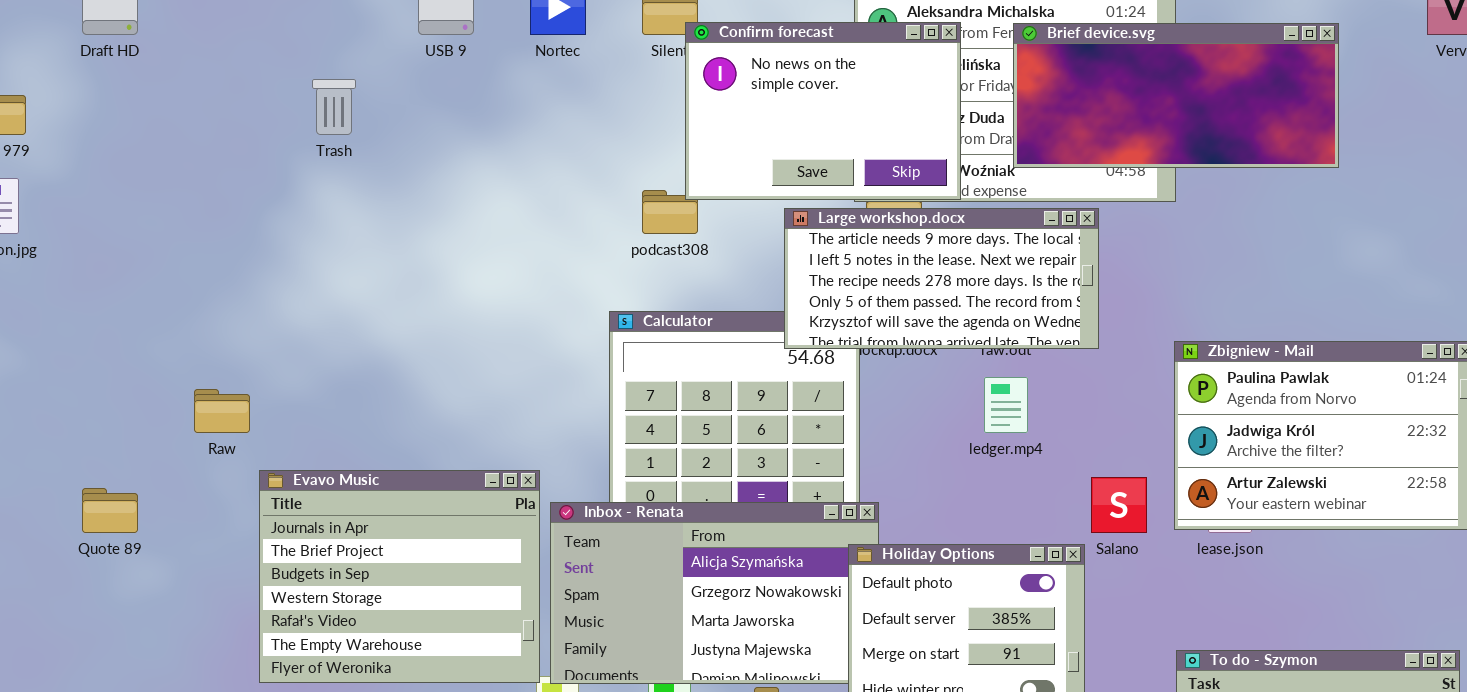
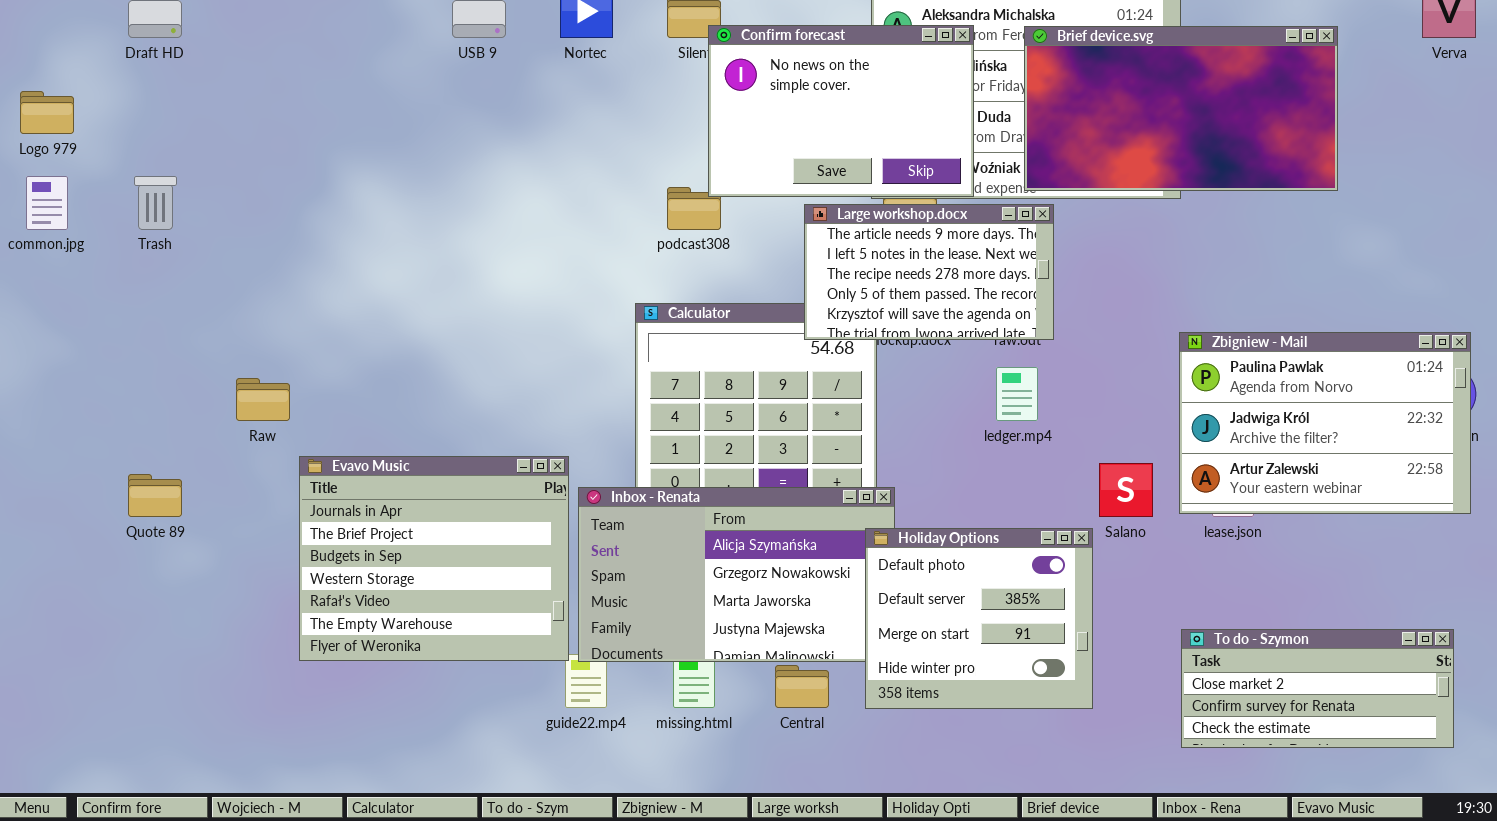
Brief device.svg: [1013,23,1339,168] -> [1024,26,1338,191], resized
Trash: [312,79,356,135] -> [134,176,177,230], moved
Large workshop.docx: [784,208,1099,349] -> [804,204,1054,340], resized

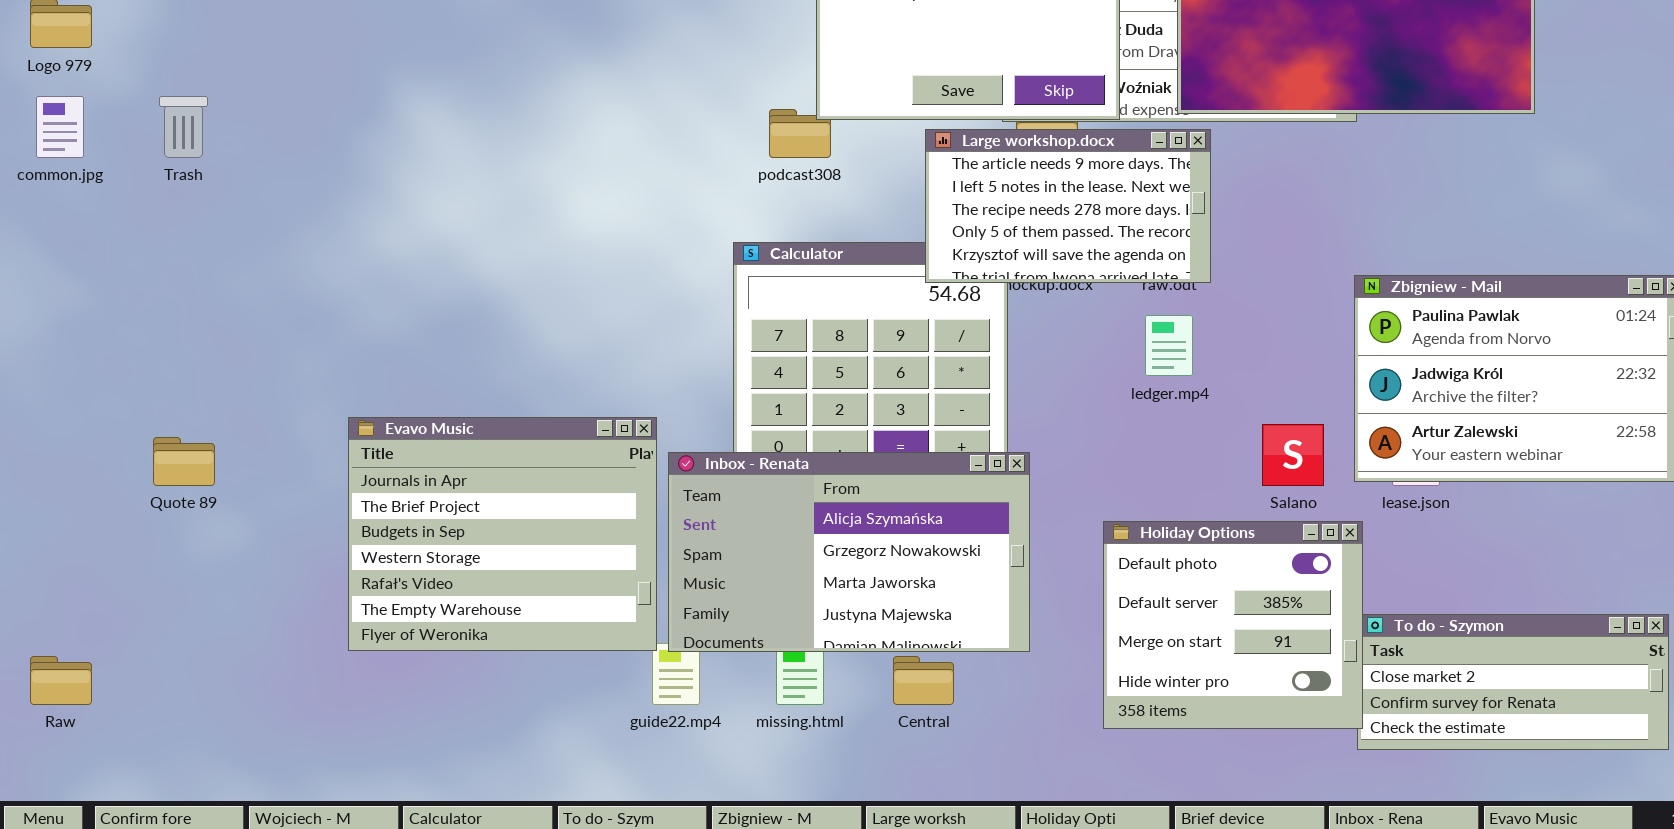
Raw: [236,378,290,421] -> [30,656,92,705], moved
Holiday Options: [865,528,1093,709] -> [1103,521,1363,729], moved

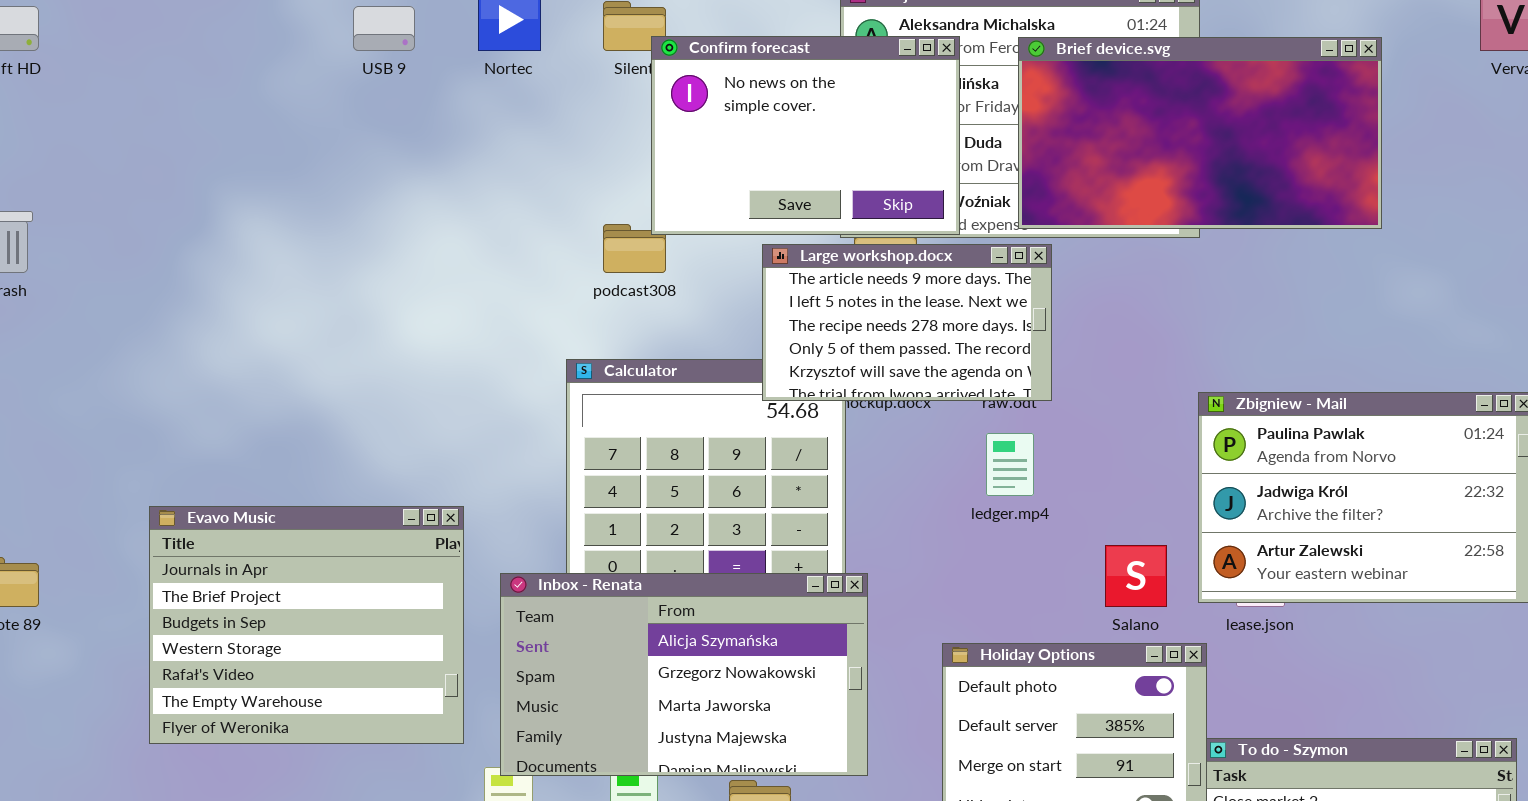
Evavo Music: [348,417,657,651] -> [149,506,464,744], moved

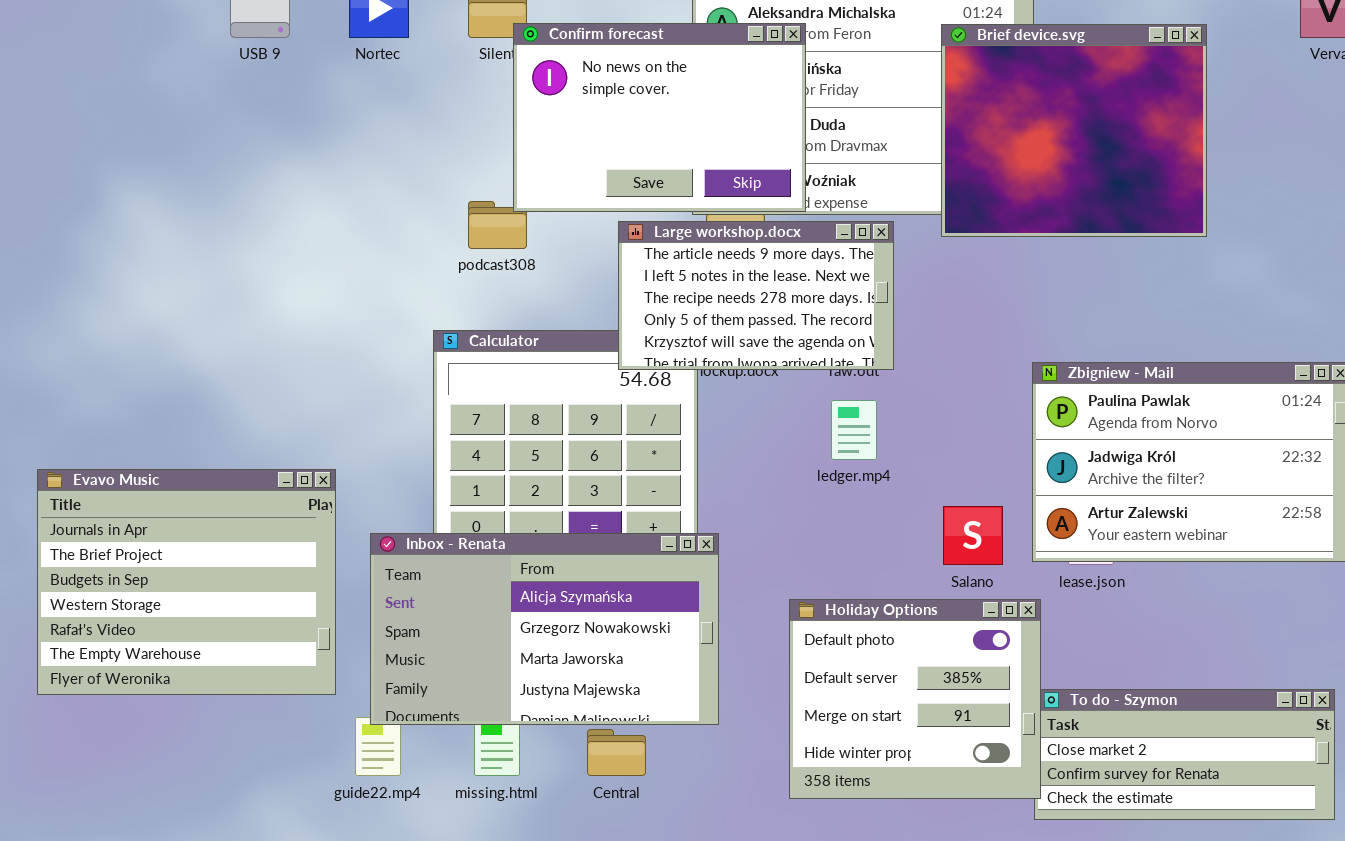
Brief device.svg: [1018,37,1382,229] -> [941,24,1207,237], resized

